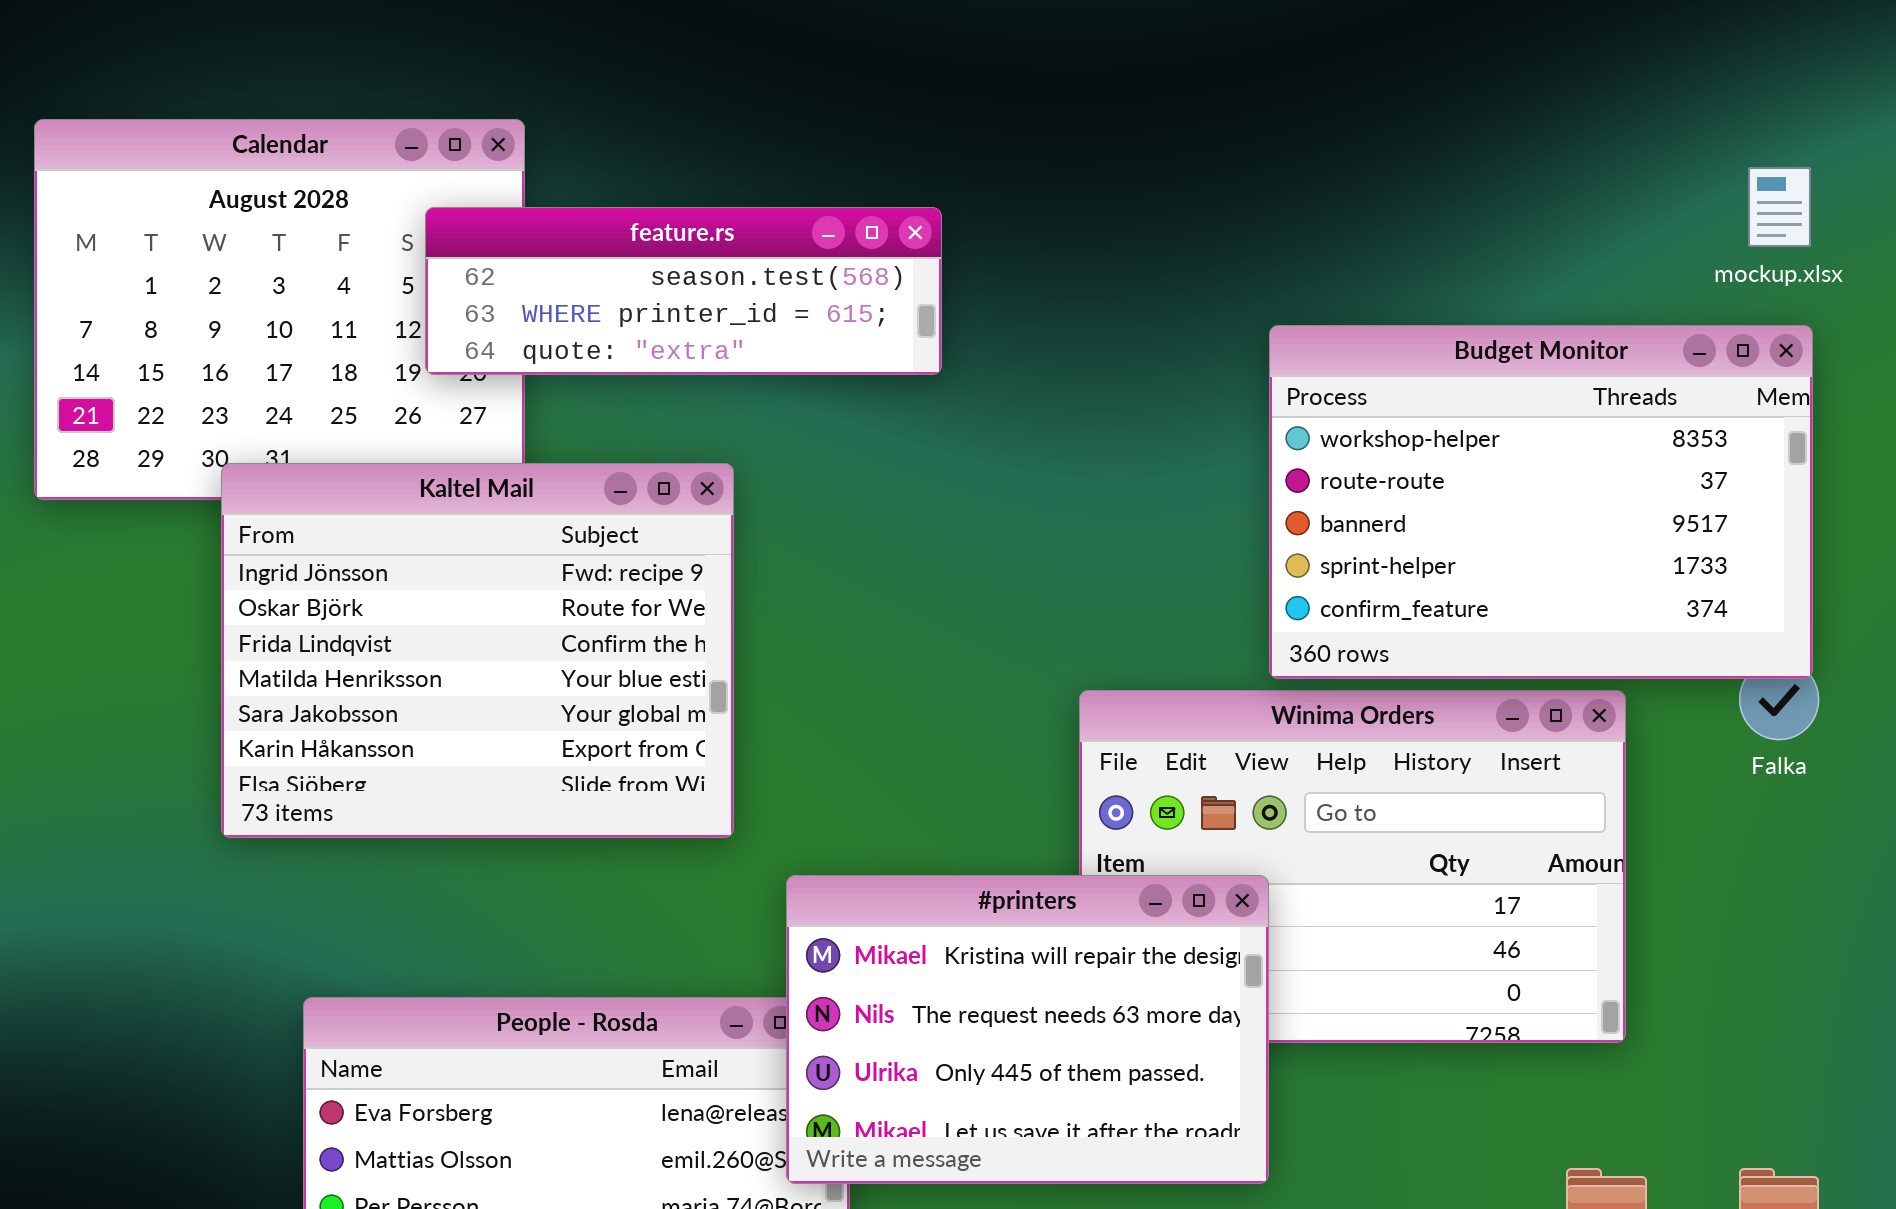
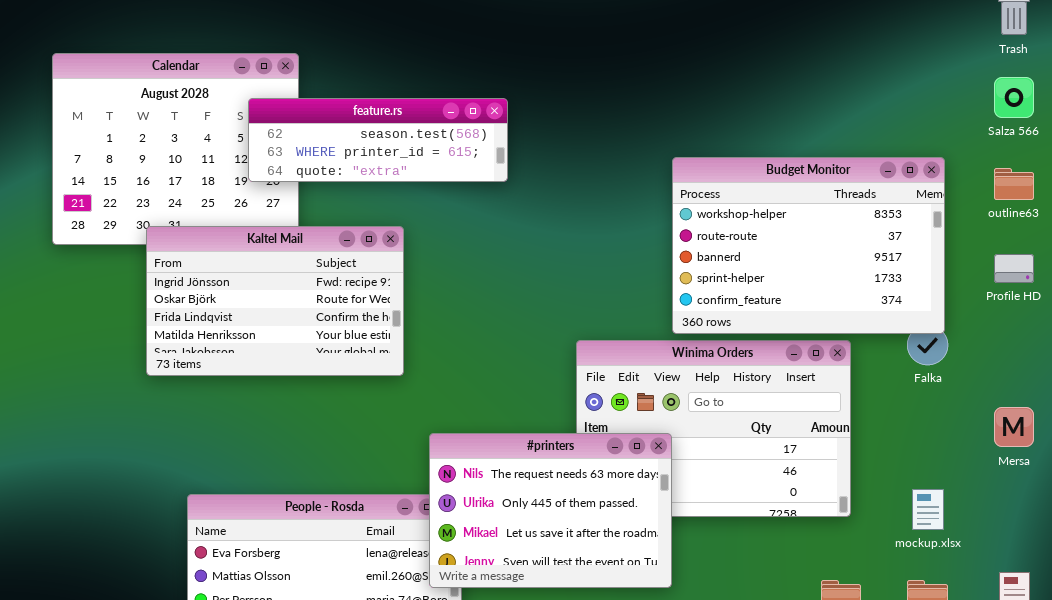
mockup.xlsx: [1748,167,1811,247] -> [912,489,944,530], moved
Kaltel Mail: [221,463,734,838] -> [146,226,404,376], resized
#printers: [786,875,1269,1184] -> [429,433,672,588], scrolled down 1 row

